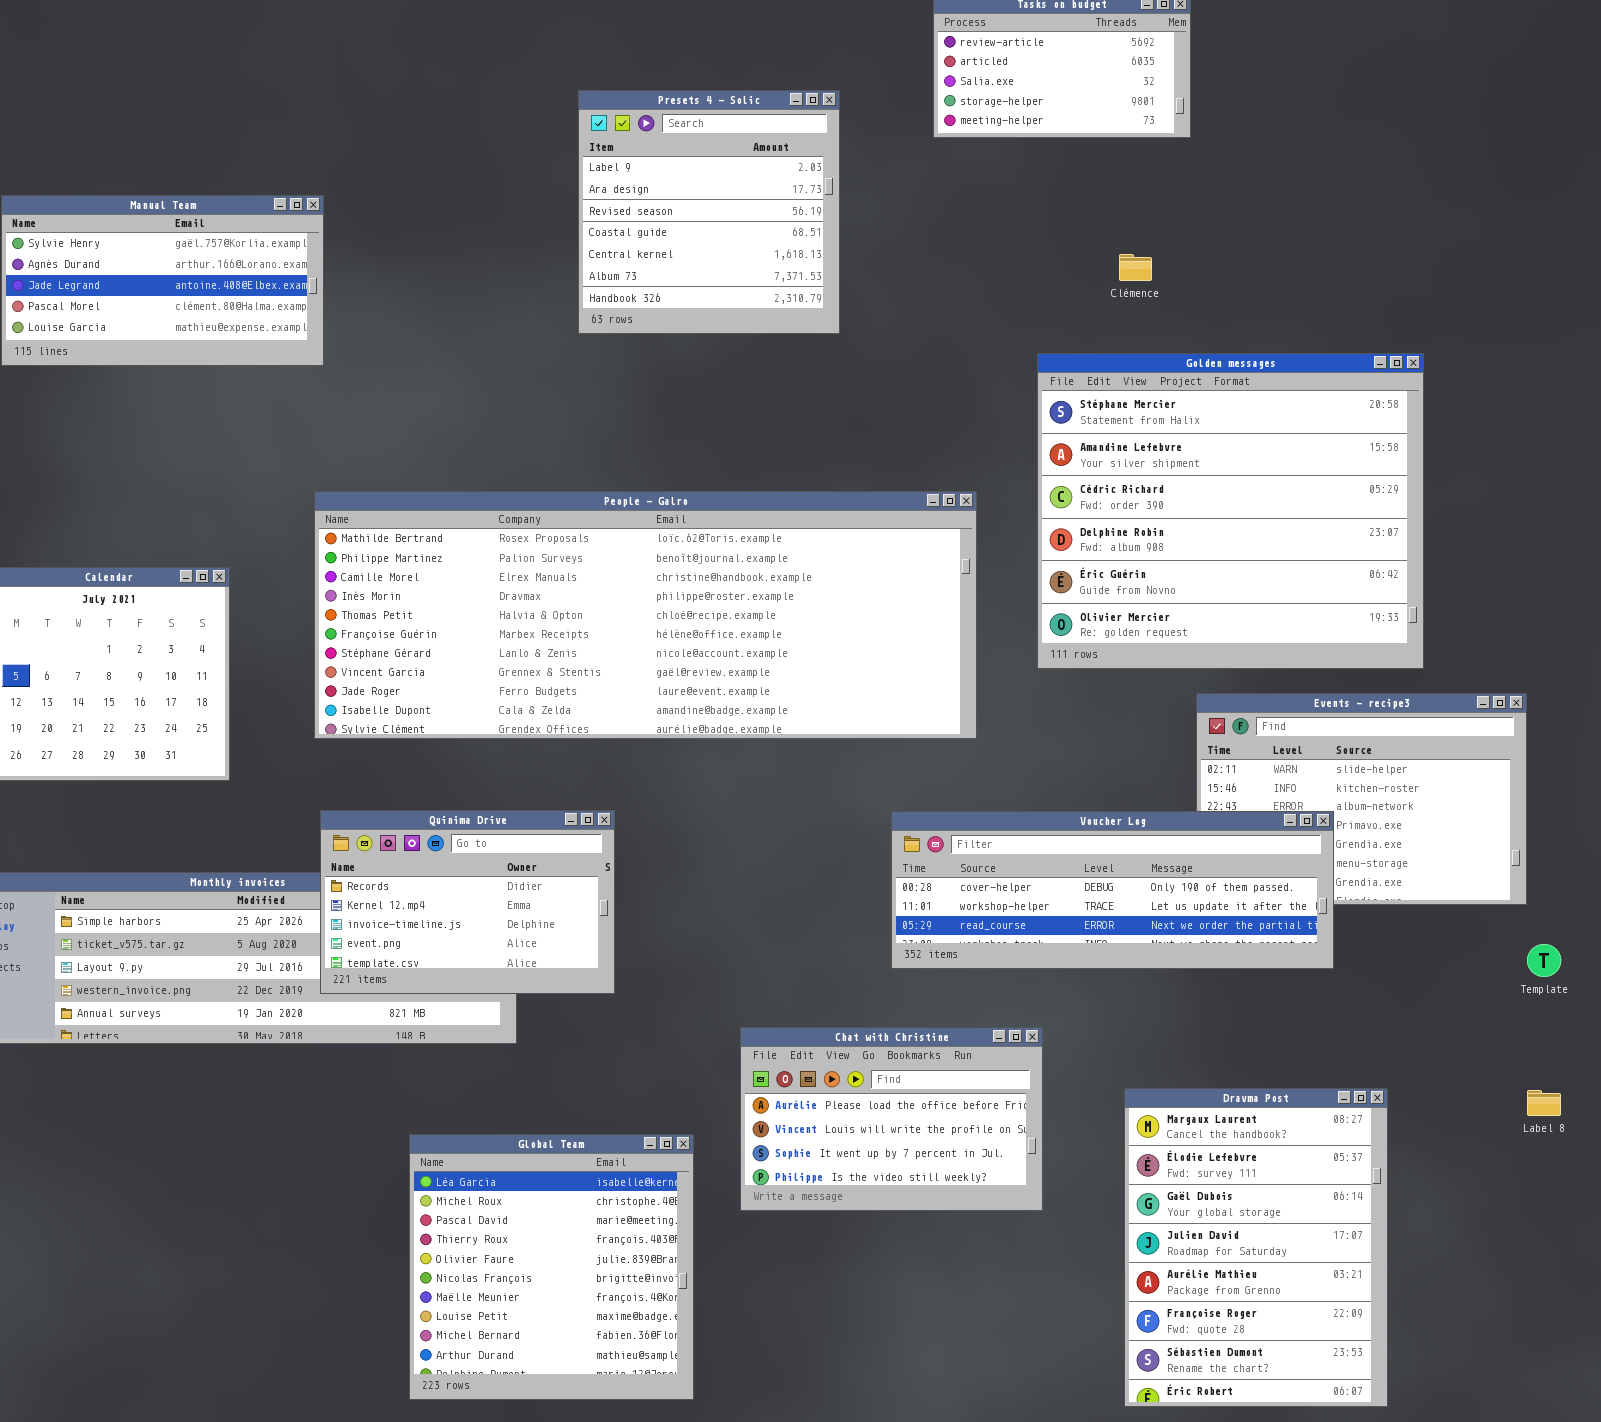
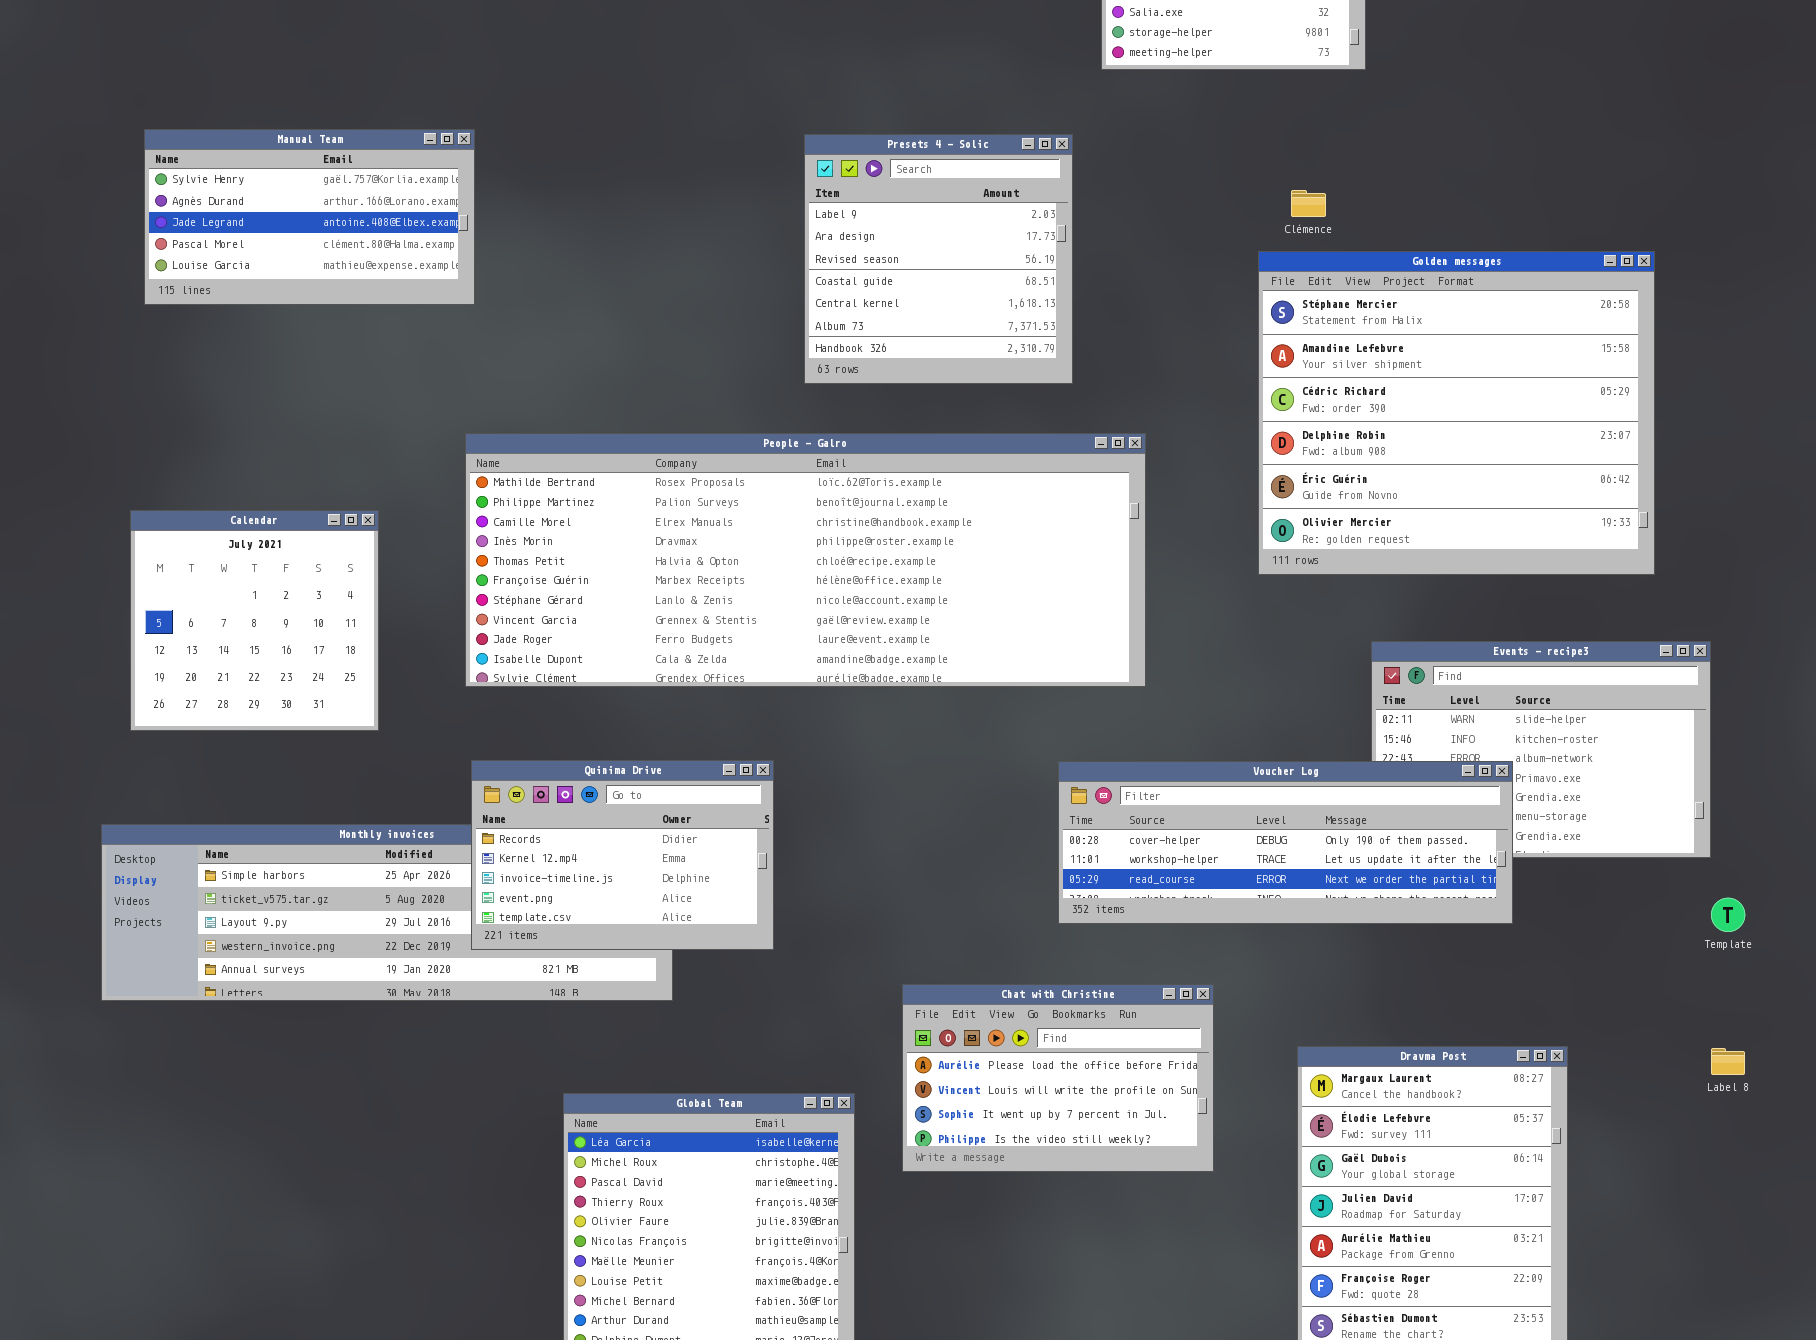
Presets 4 - Solic: [578,90,840,334] -> [804,134,1073,384], moved
Golden messages: [1037,353,1424,669] -> [1258,251,1655,575], moved

